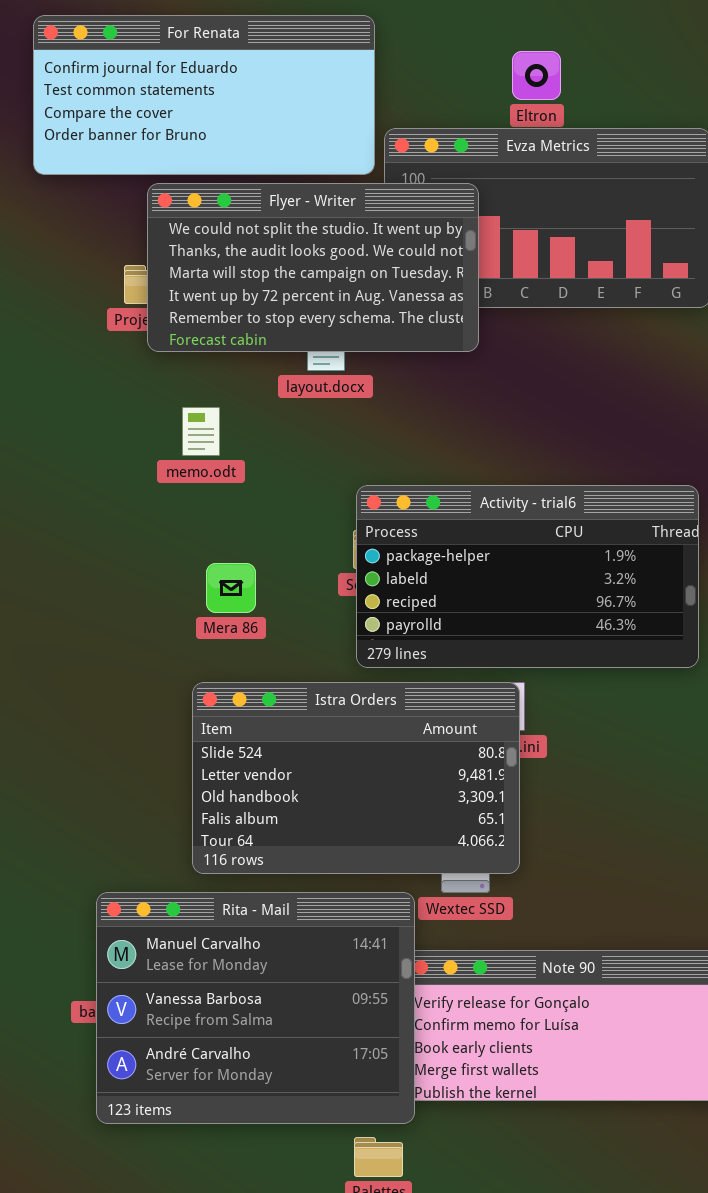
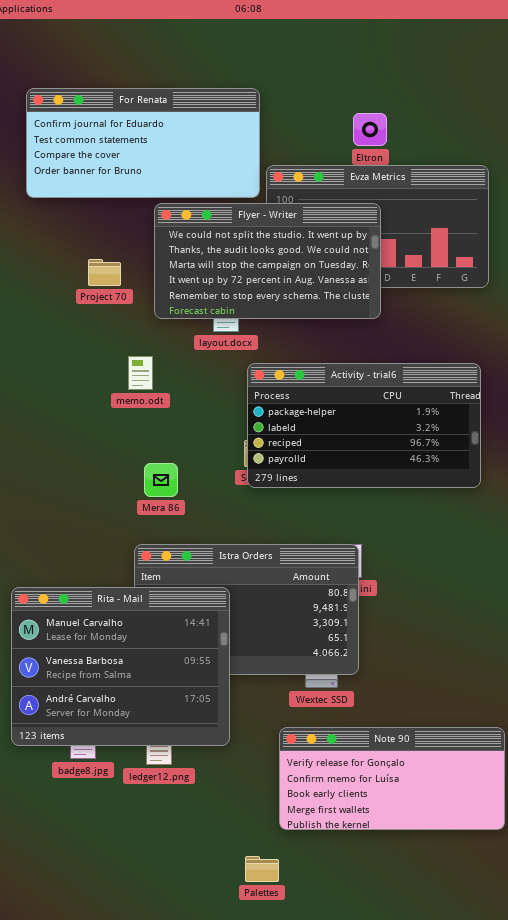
Flyer - Writer: [147,183,479,352] -> [154,203,381,319], moved
Activity - trial6: [356,485,699,668] -> [247,363,481,488], moved
Rita - Mail: [96,892,415,1124] -> [11,587,230,746], moved

